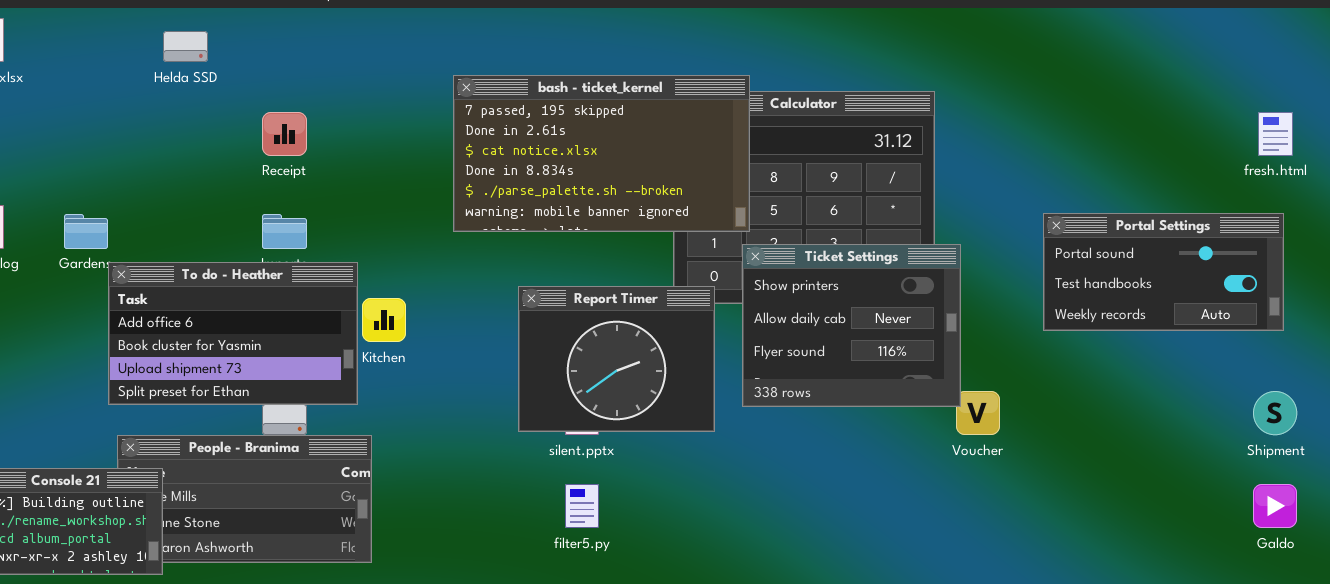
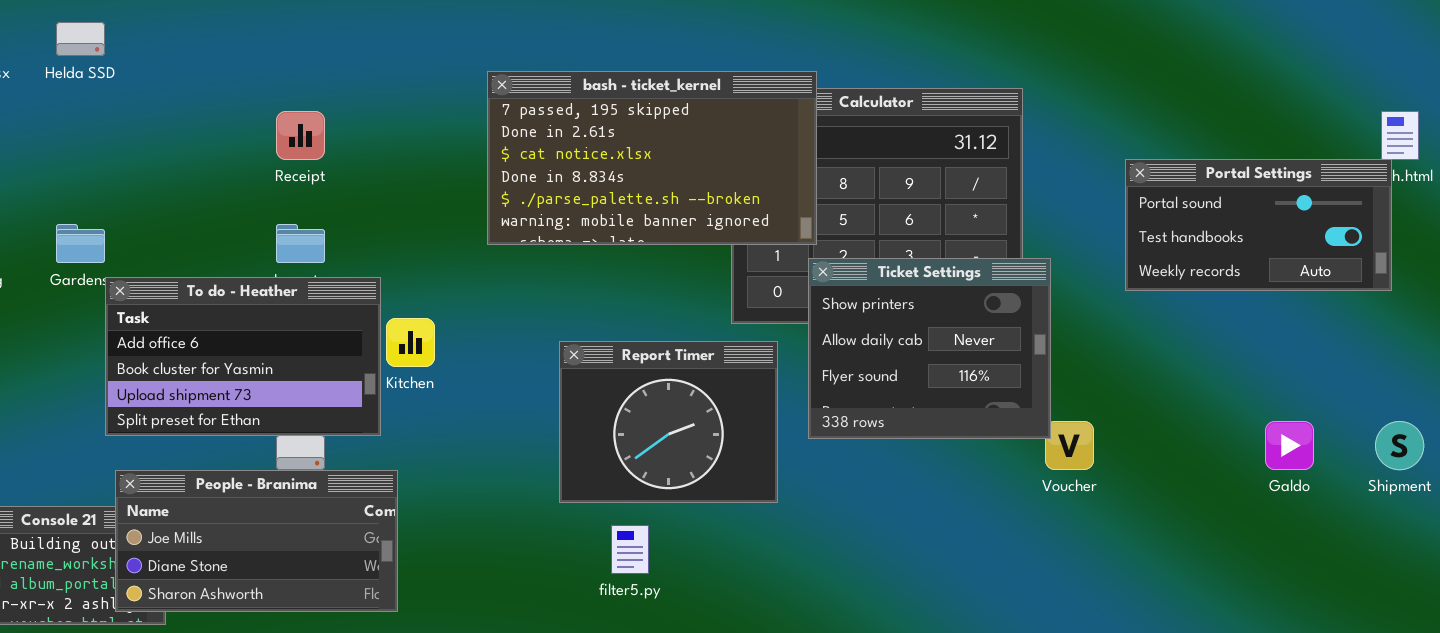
Helda SSD: [163,31,208,62] -> [56,22,105,56], moved
Portal Settings: [1043,213,1284,331] -> [1125,159,1392,291], moved
Report Timer: [518,286,715,432] -> [559,341,778,503], moved
People - Branima: [117,435,372,563] -> [115,470,398,612], raised
Galdo: [1253,484,1297,528] -> [1265,421,1314,470], moved

